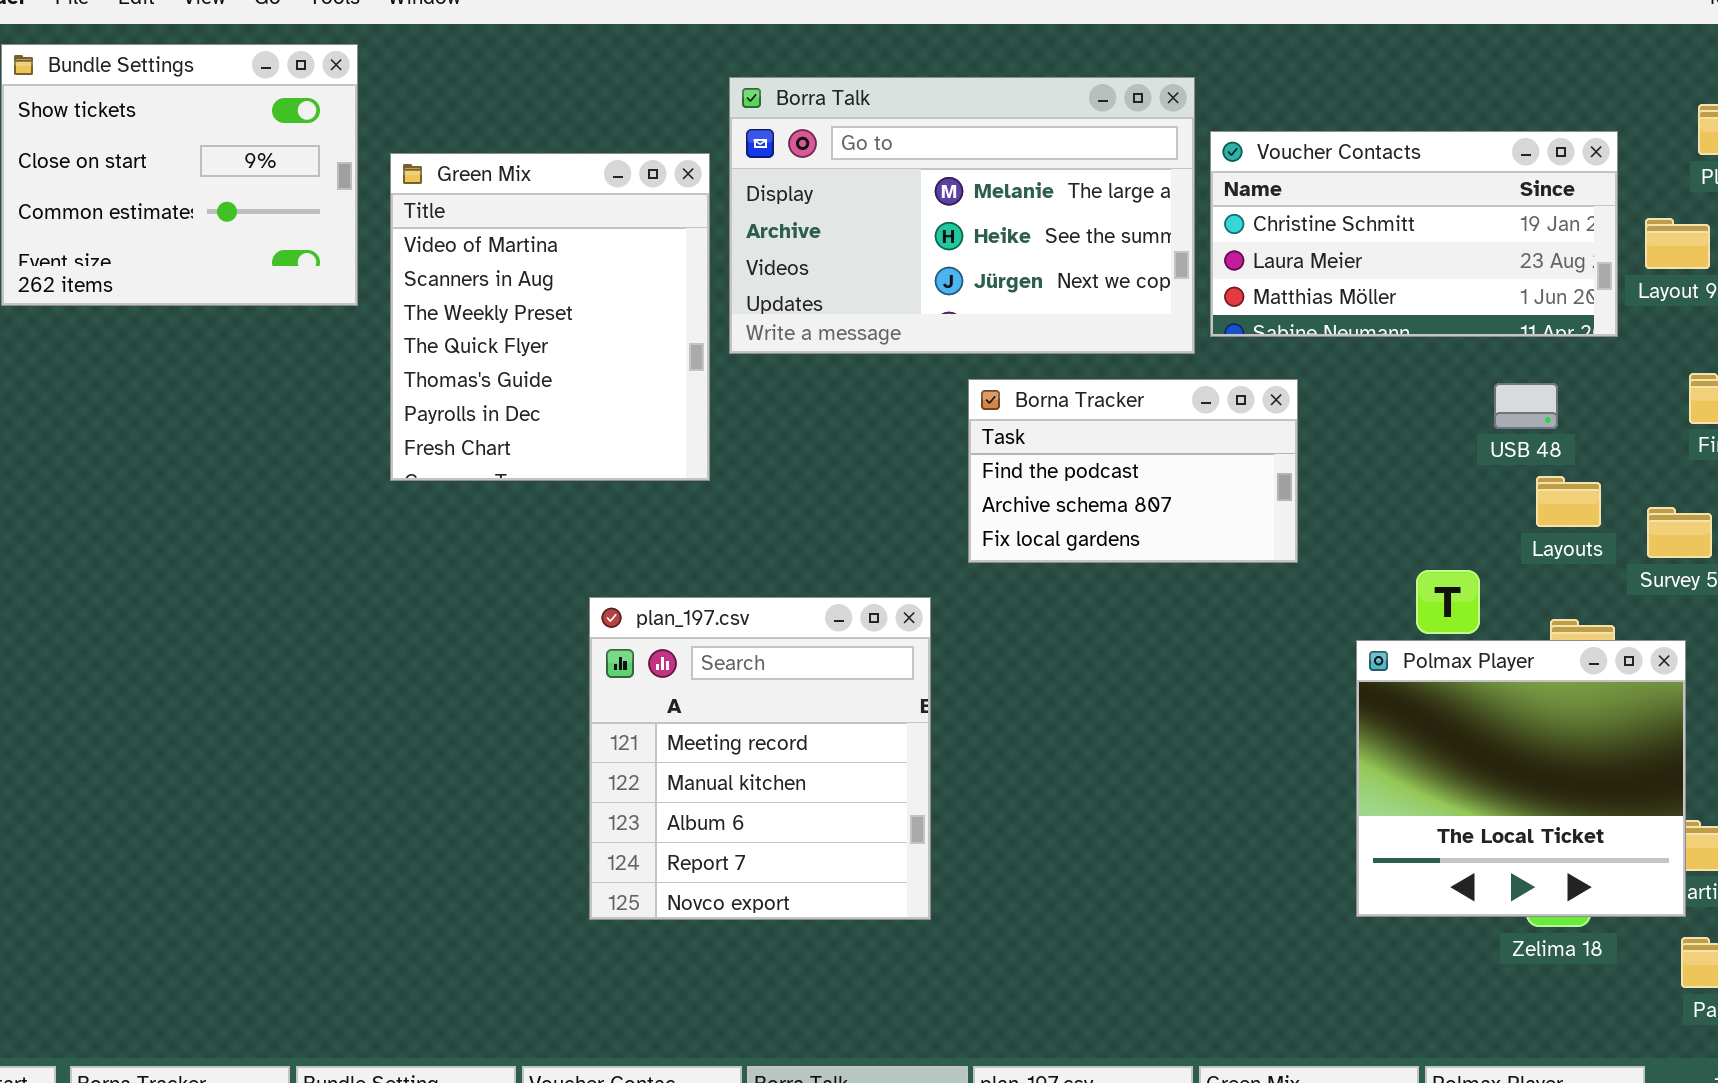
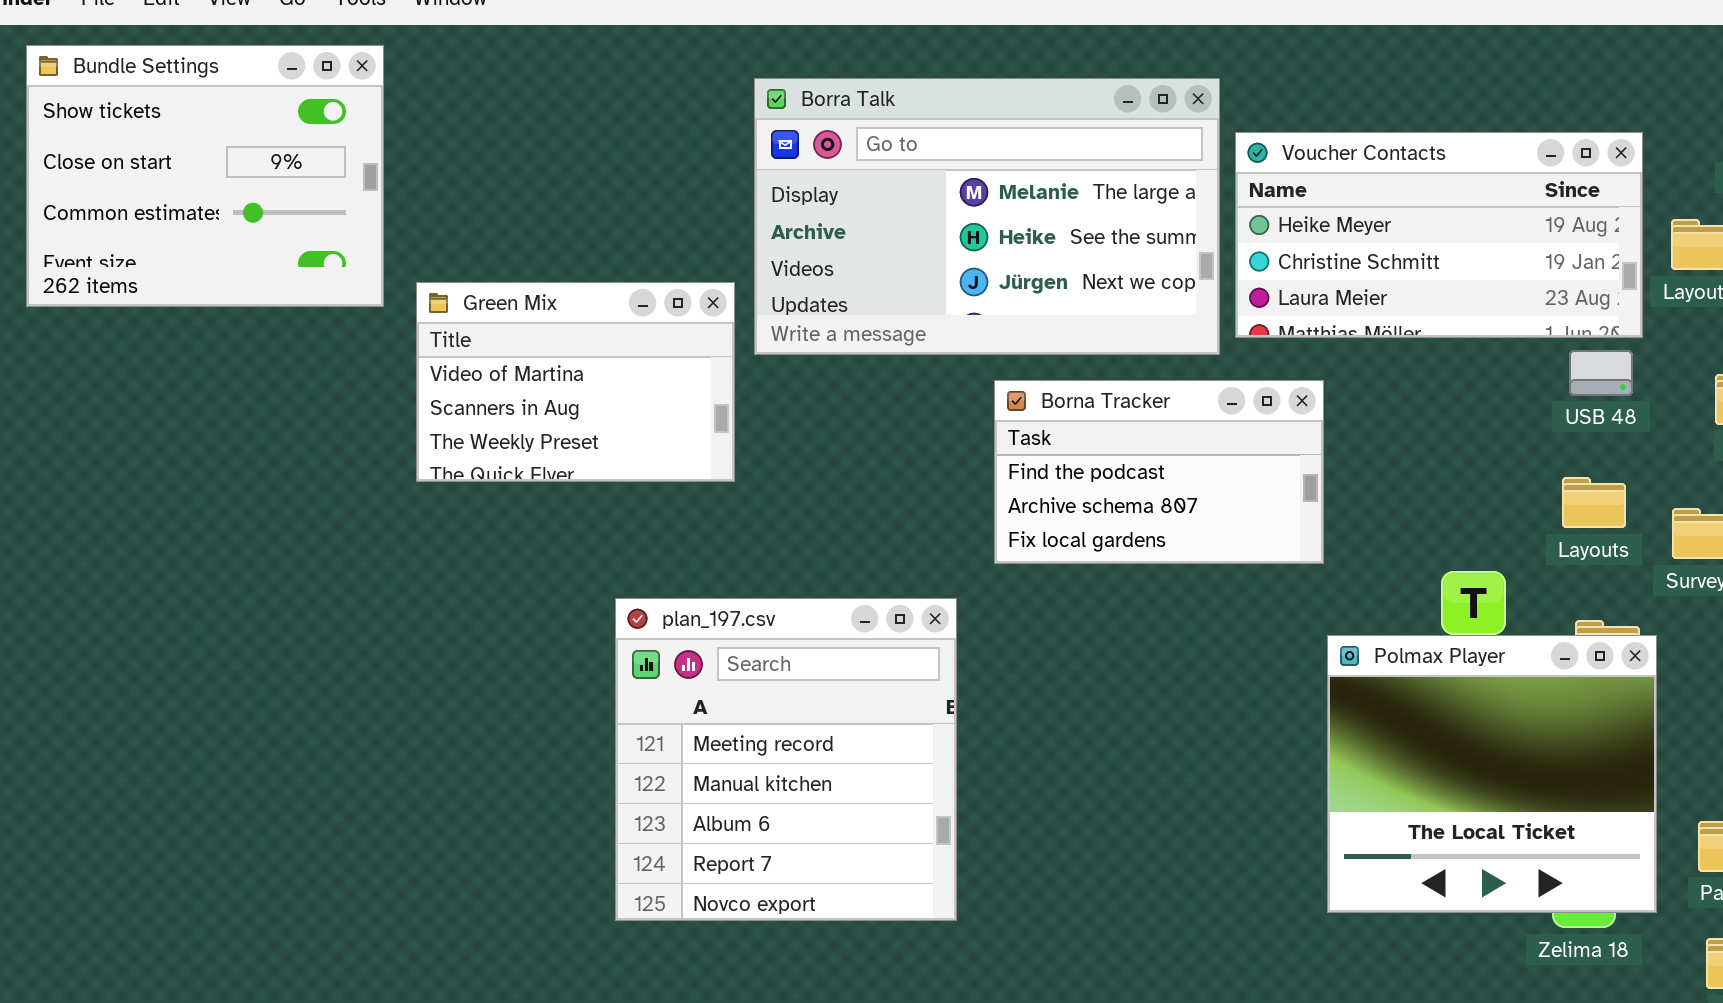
Voucher Contacts: [1210,131,1618,337] -> [1235,132,1643,338], scrolled up 1 row
Green Mix: [390,153,710,481] -> [416,282,735,482], resized
USB 48: [1494,383,1558,429] -> [1569,350,1633,396], moved
Polmax Player: [1356,640,1686,917] -> [1327,635,1657,913], moved

